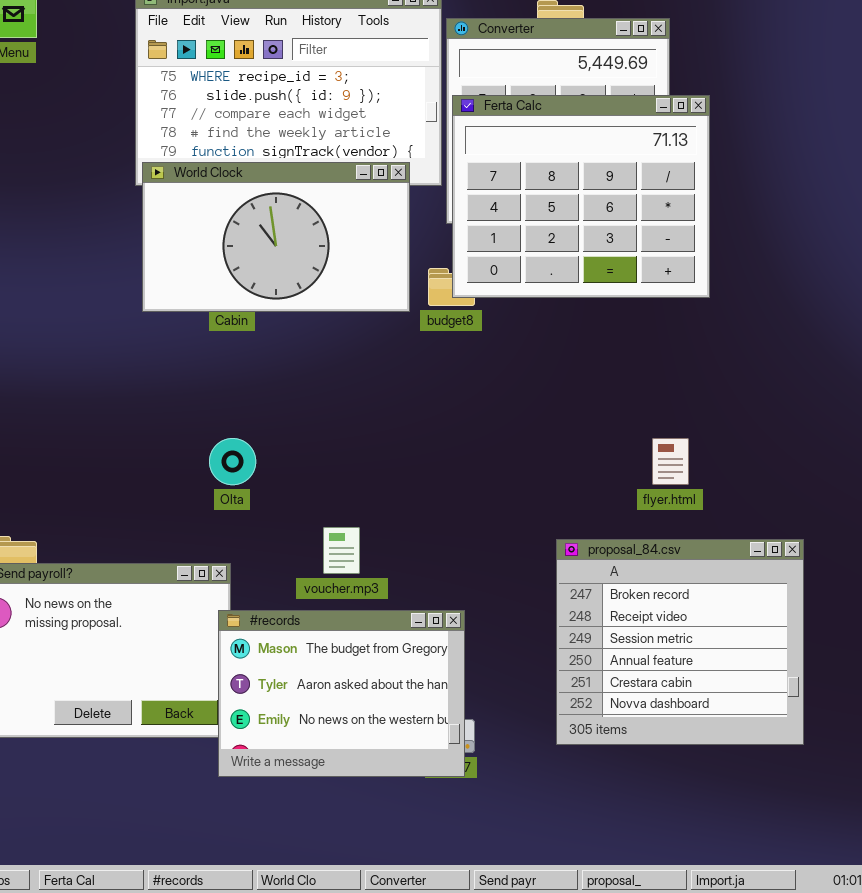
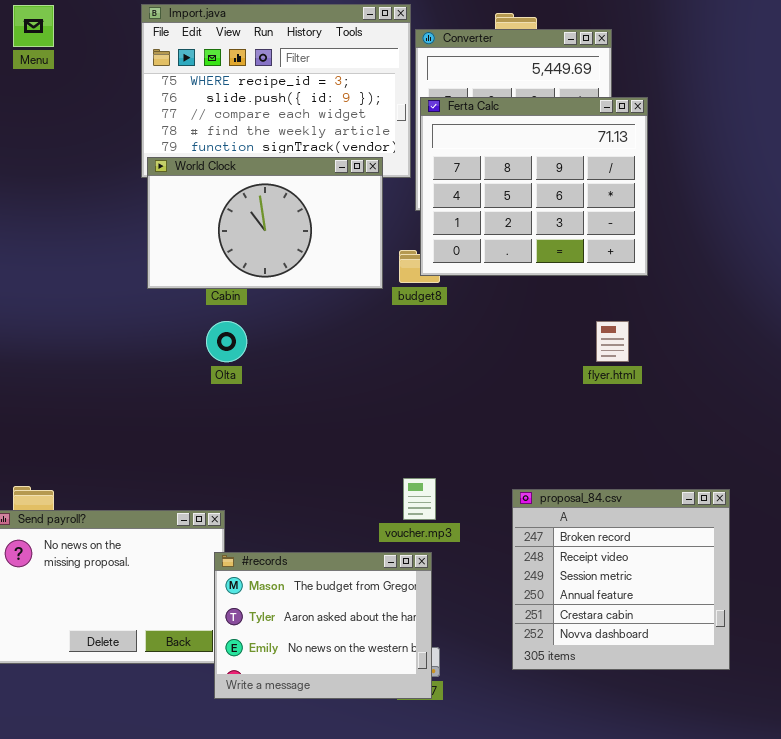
Olta: [209,438,256,485] -> [206,321,247,362], moved
flyer.html: [652,438,689,485] -> [596,321,629,362], moved
voucher.mp3: [323,527,360,574] -> [403,478,436,520], moved

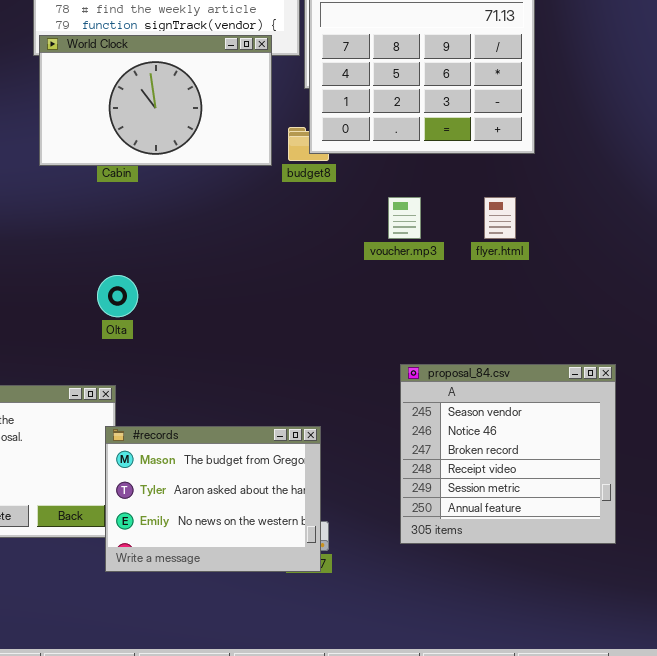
Olta: [206,321,247,362] -> [97,275,138,317], moved
voucher.mp3: [403,478,436,520] -> [388,197,421,239], moved
proposal_84.csv: [512,489,730,670] -> [400,364,616,544], scrolled up 2 rows

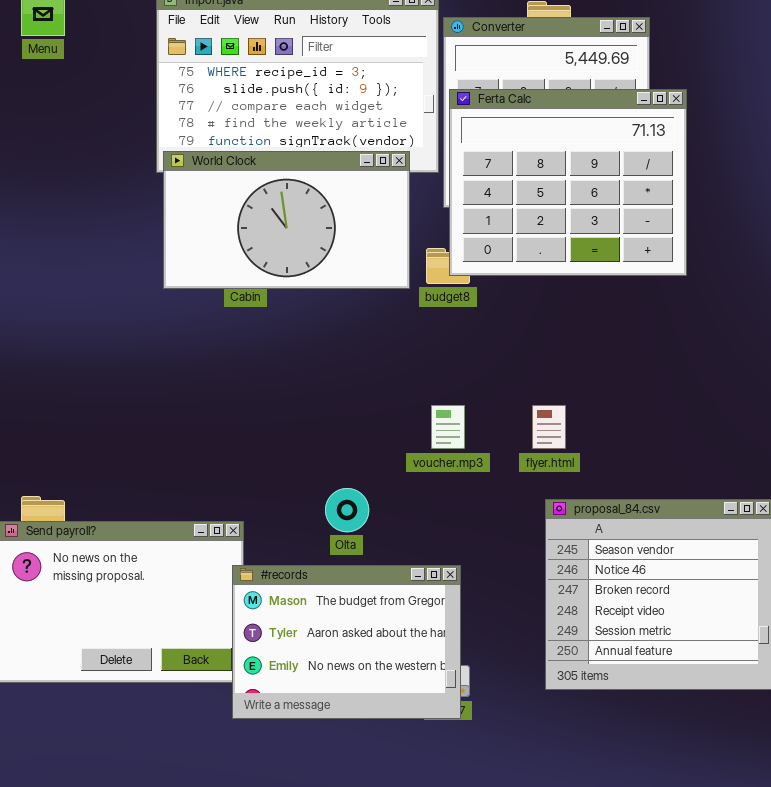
voucher.mp3: [388,197,421,239] -> [431,405,465,449], moved
flyer.html: [484,197,516,239] -> [532,405,566,449], moved
Olta: [97,275,138,317] -> [325,488,369,532], moved

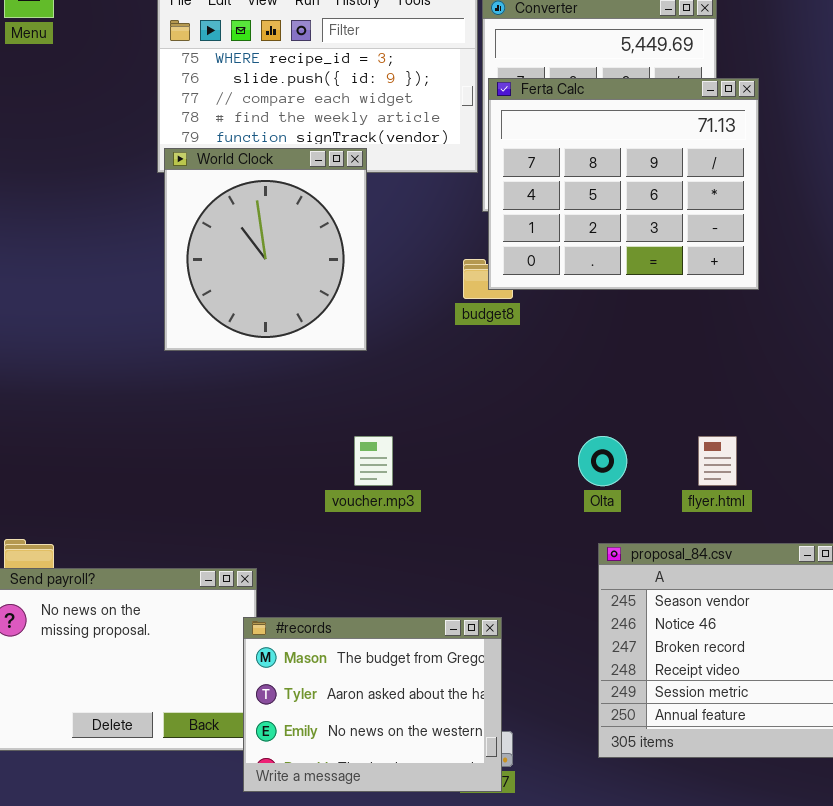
World Clock: [163,151,410,289] -> [164,148,367,351], resized
voucher.mp3: [431,405,465,449] -> [354,436,393,486], moved
flyer.html: [532,405,566,449] -> [698,436,737,486], moved
Olta: [325,488,369,532] -> [578,436,627,486], moved

